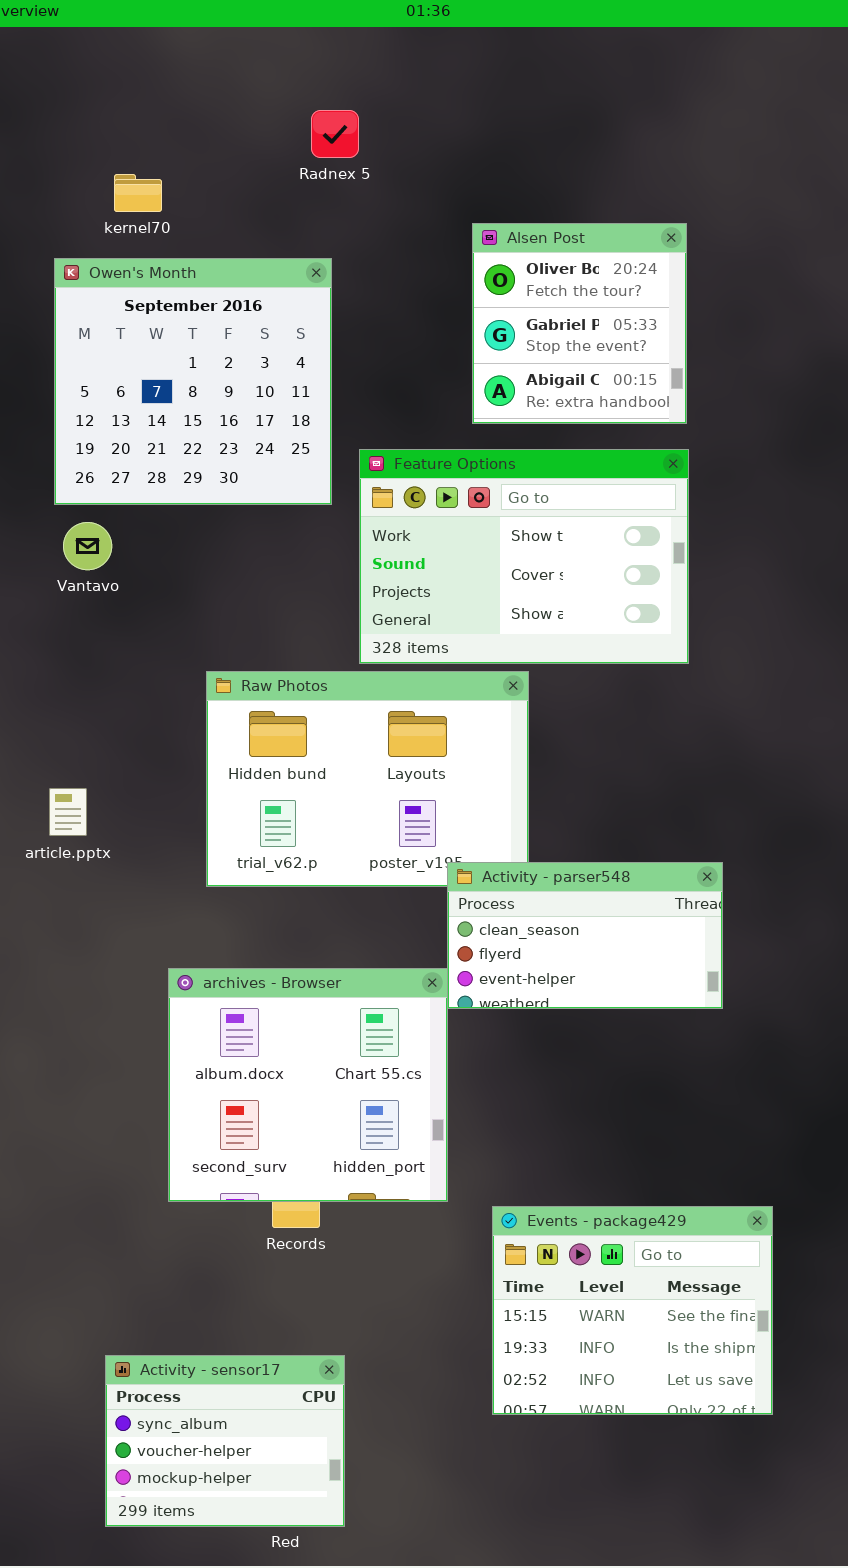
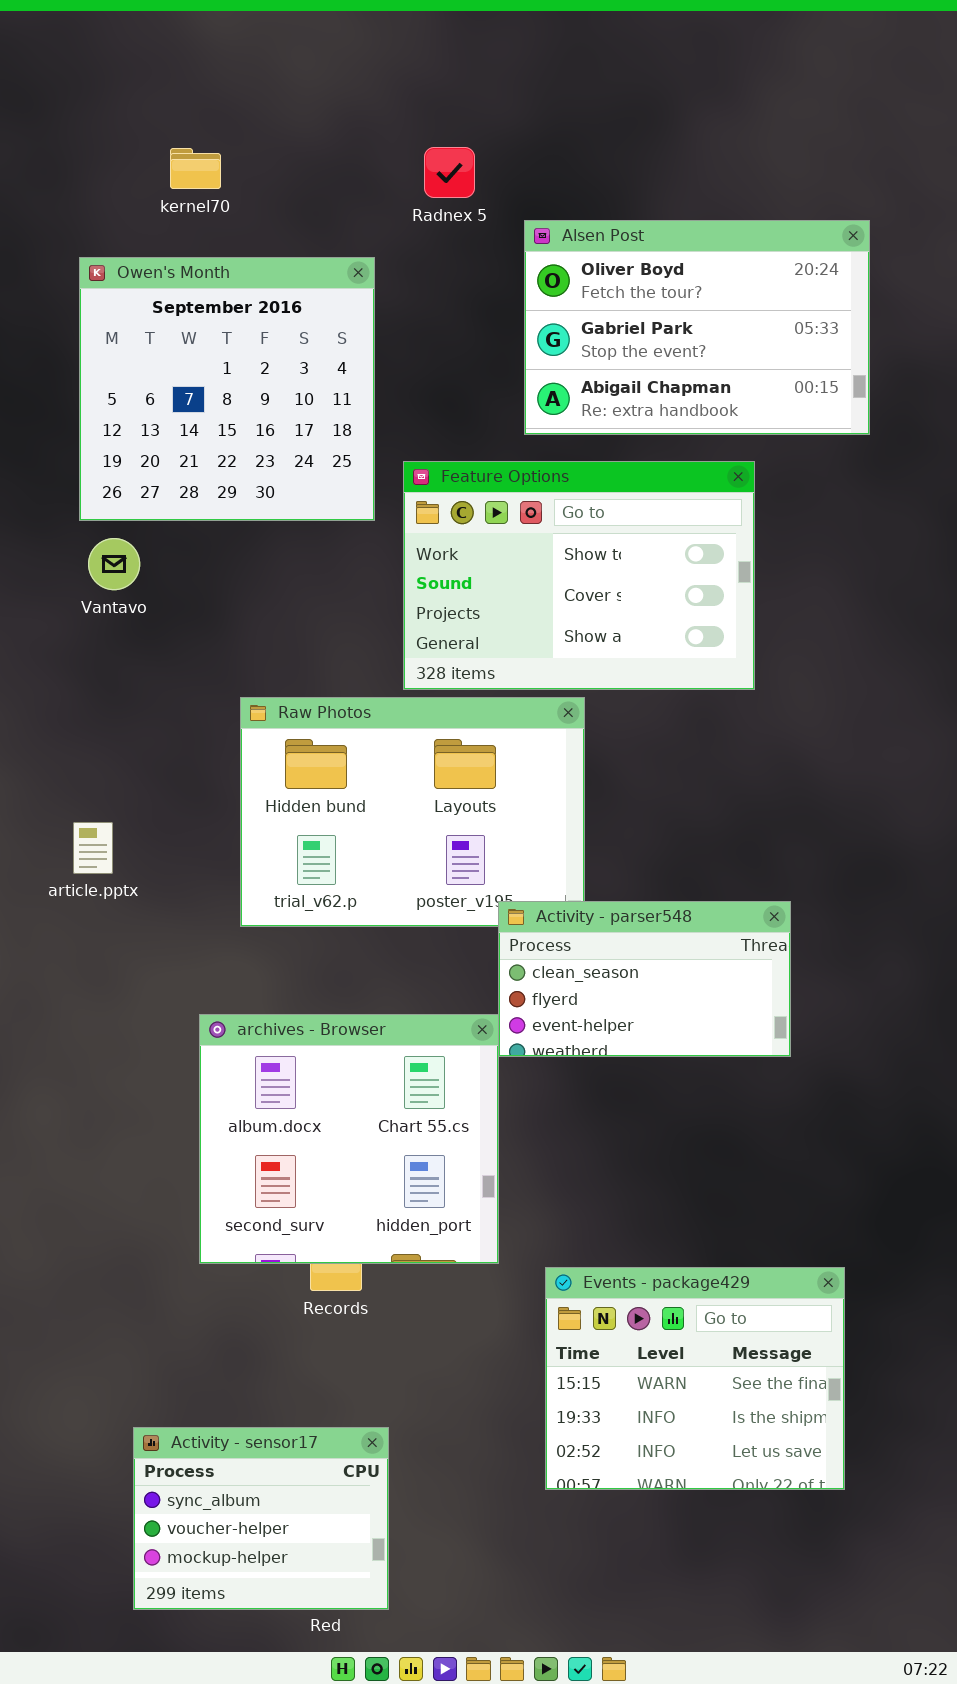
Radnex 5: [311,110,359,158] -> [424,147,475,198], moved
kernel70: [114,174,162,212] -> [170,148,221,189], moved
Alsen Post: [472,223,687,424] -> [524,220,870,435], resized

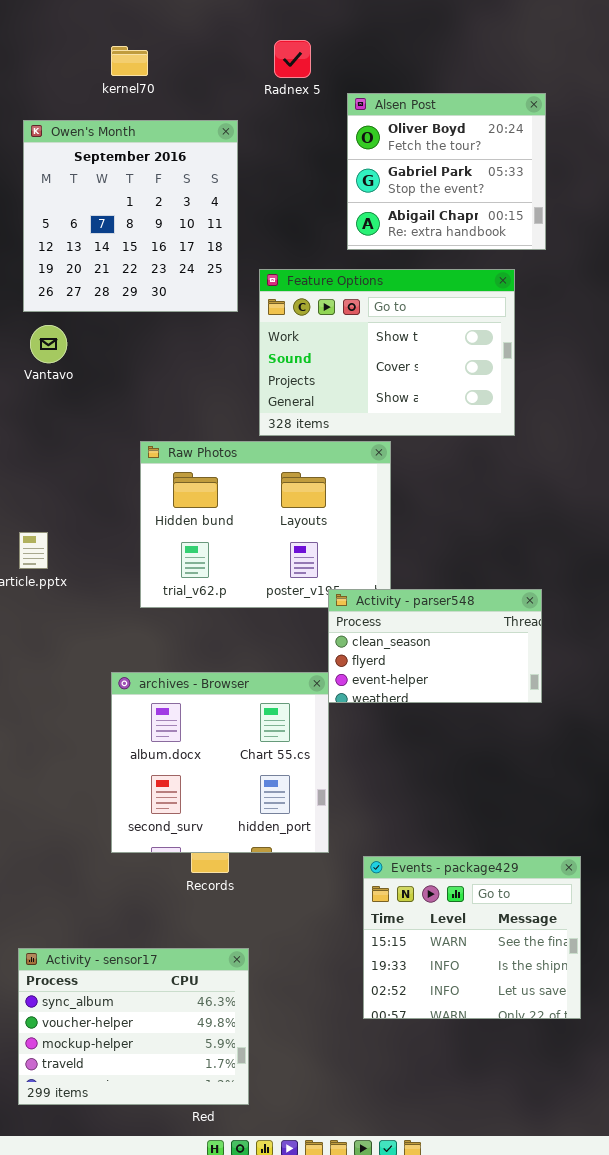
kernel70: [170,148,221,189] -> [111,46,148,76], moved
Alsen Post: [524,220,870,435] -> [347,93,546,250], resized
Activity - sensor17: [133,1427,389,1610] -> [18,948,249,1105], resized

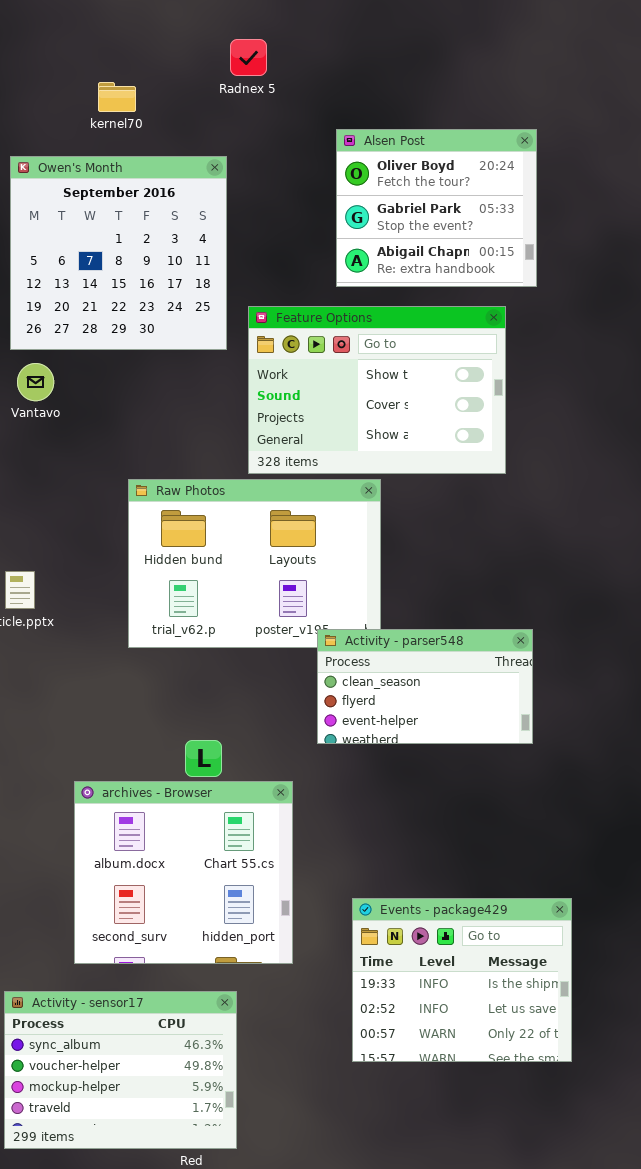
Radnex 5: [274,40,311,78] -> [230,39,267,76], moved
archives - Browser: [111,672,329,853] -> [74,781,293,964], moved
Events - package429: [363,856,581,1019] -> [352,898,572,1062], scrolled down 1 row

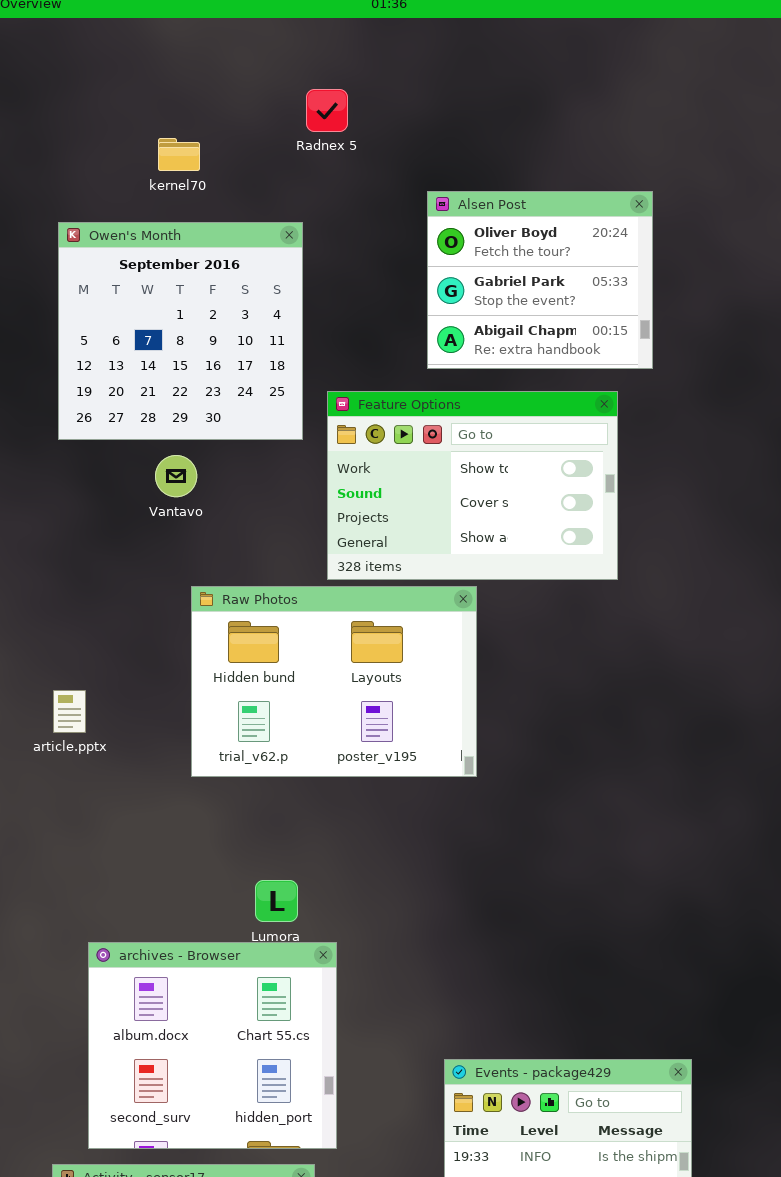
Vantavo: [17,363,54,401] -> [155,455,197,497], moved
Activity - parser548: [317,629,533,744] -> none, closed
archives - Browser: [74,781,293,964] -> [88,942,337,1149], moved

